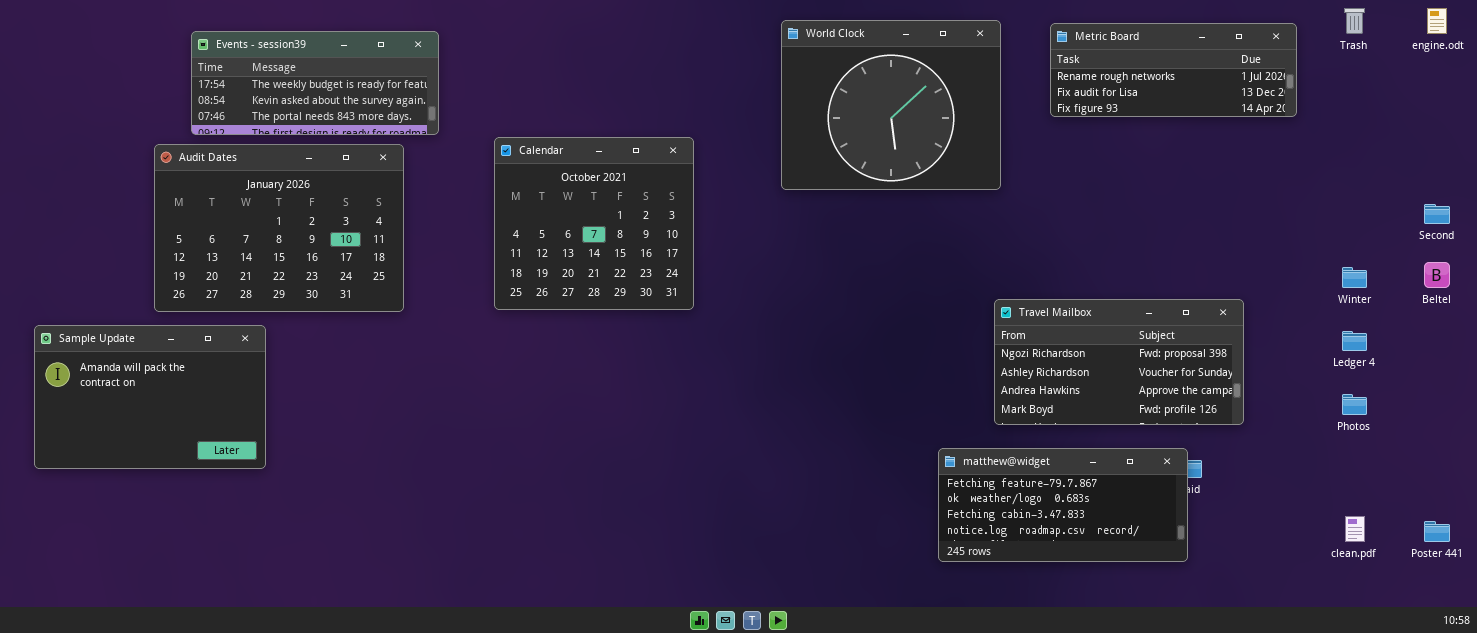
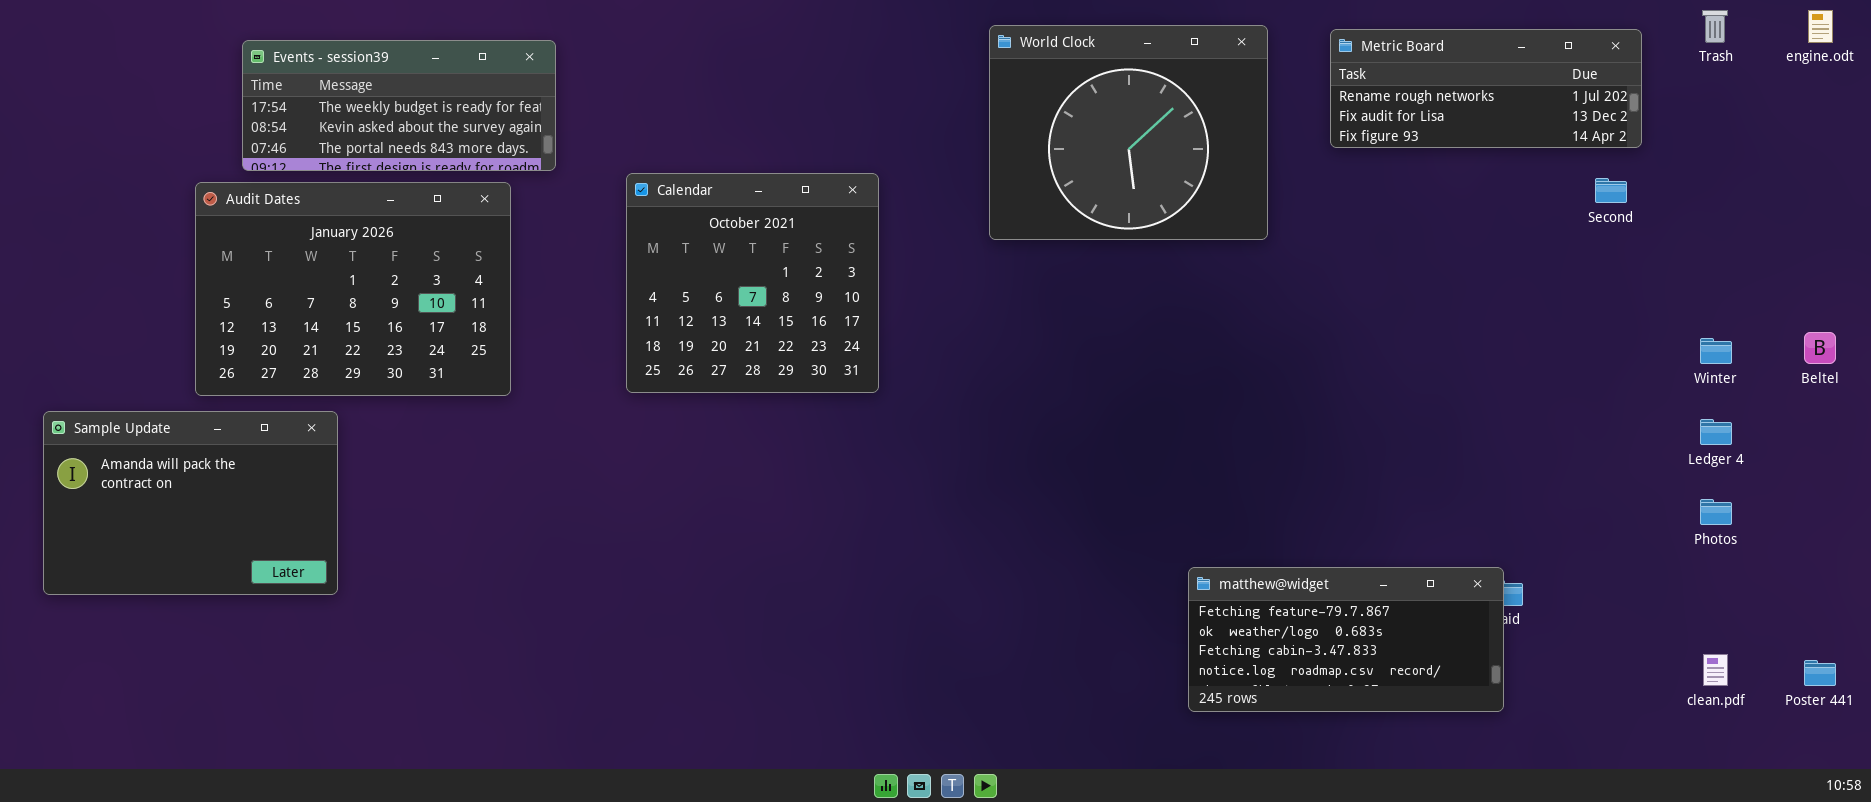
Second: [1424,204,1450,224] -> [1595,178,1627,203], moved
Travel Mailbox: [994,299,1244,425] -> none, closed

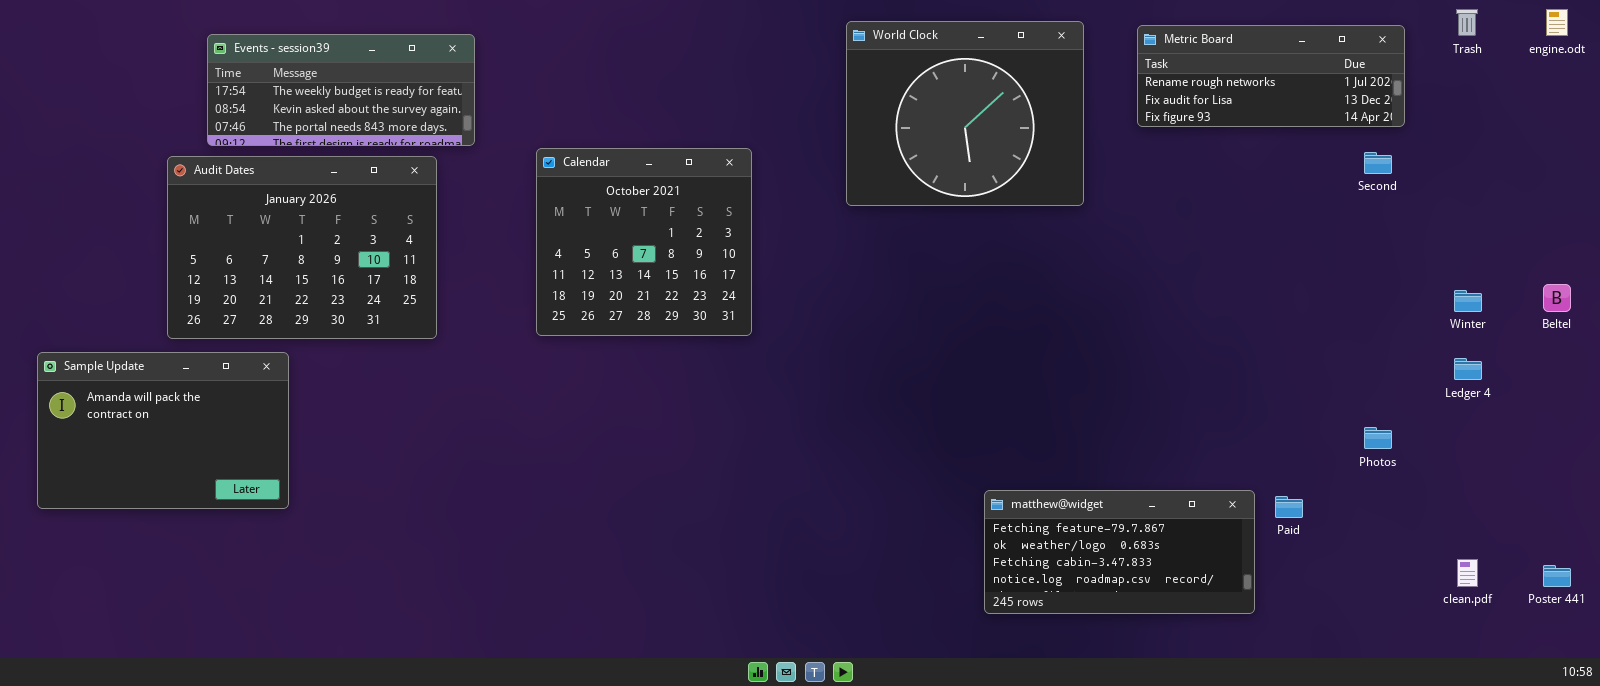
Photos: [1700,499,1732,525] -> [1364,427,1392,449], moved
matthew@widget: [1188,567,1504,712] -> [984,490,1255,614], moved

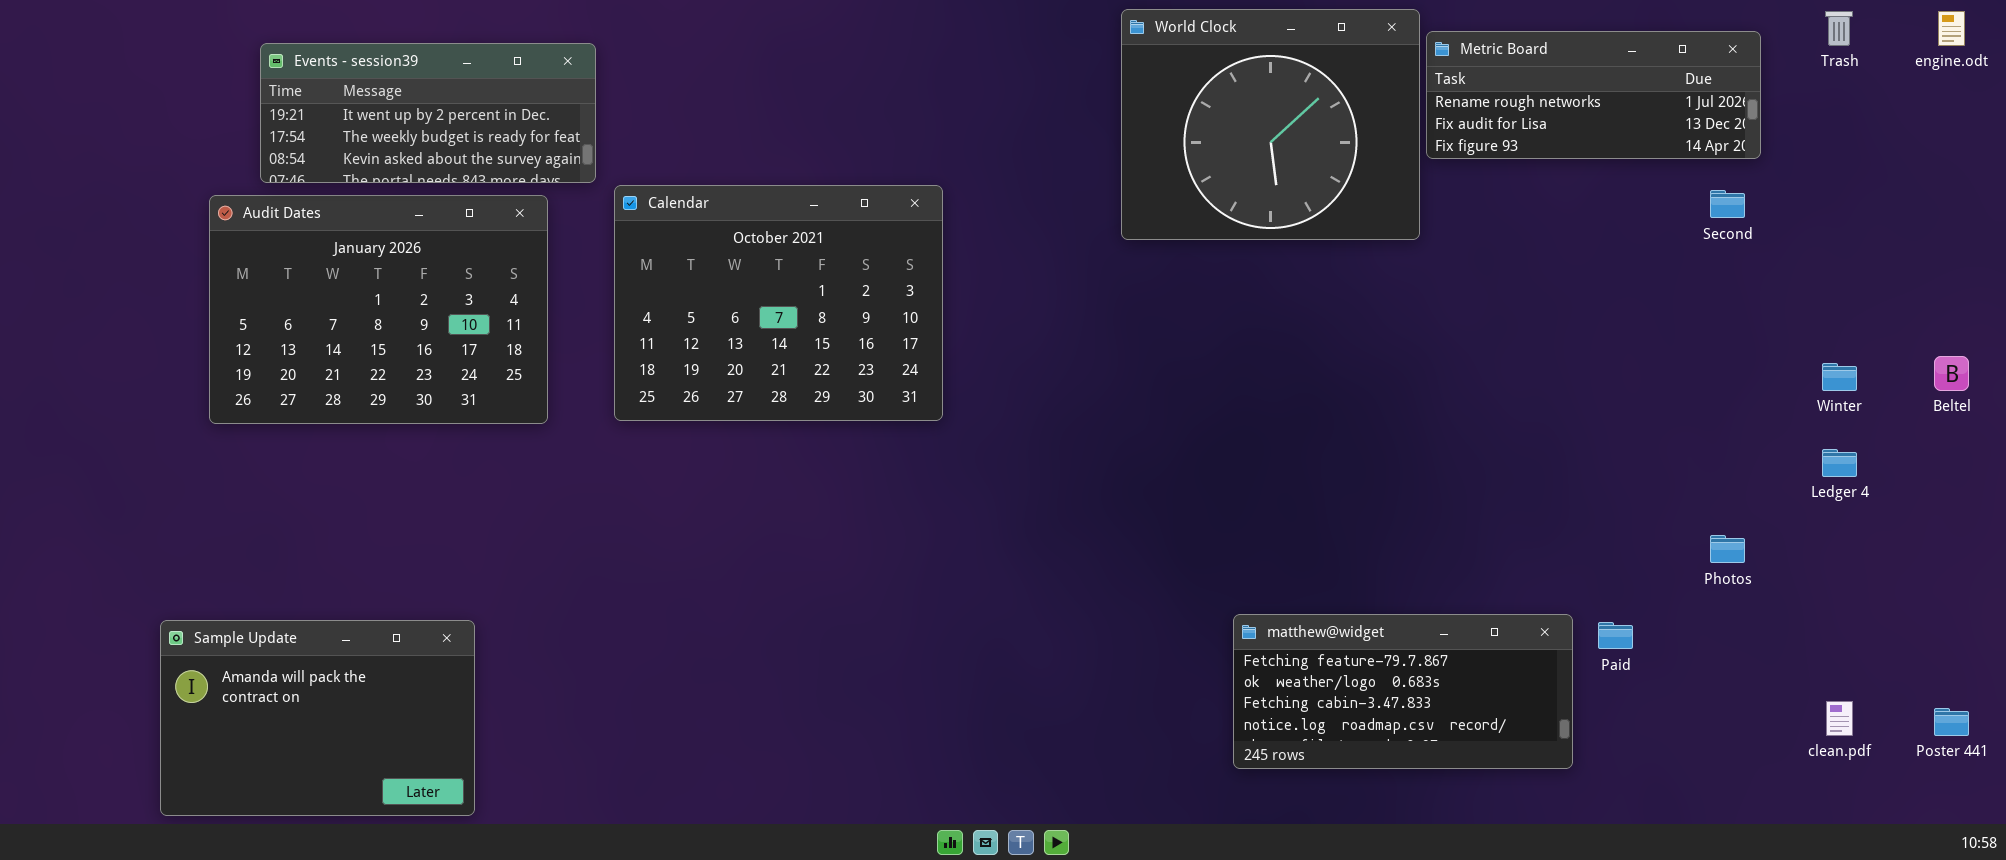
World Clock: [846,21,1084,206] -> [1121,9,1420,240], moved
Events - session39: [207,34,475,146] -> [260,43,596,183], scrolled up 1 row
Calendar: [536,148,752,336] -> [614,185,943,421], resized
Sample Update: [37,352,289,509] -> [160,620,475,816], moved

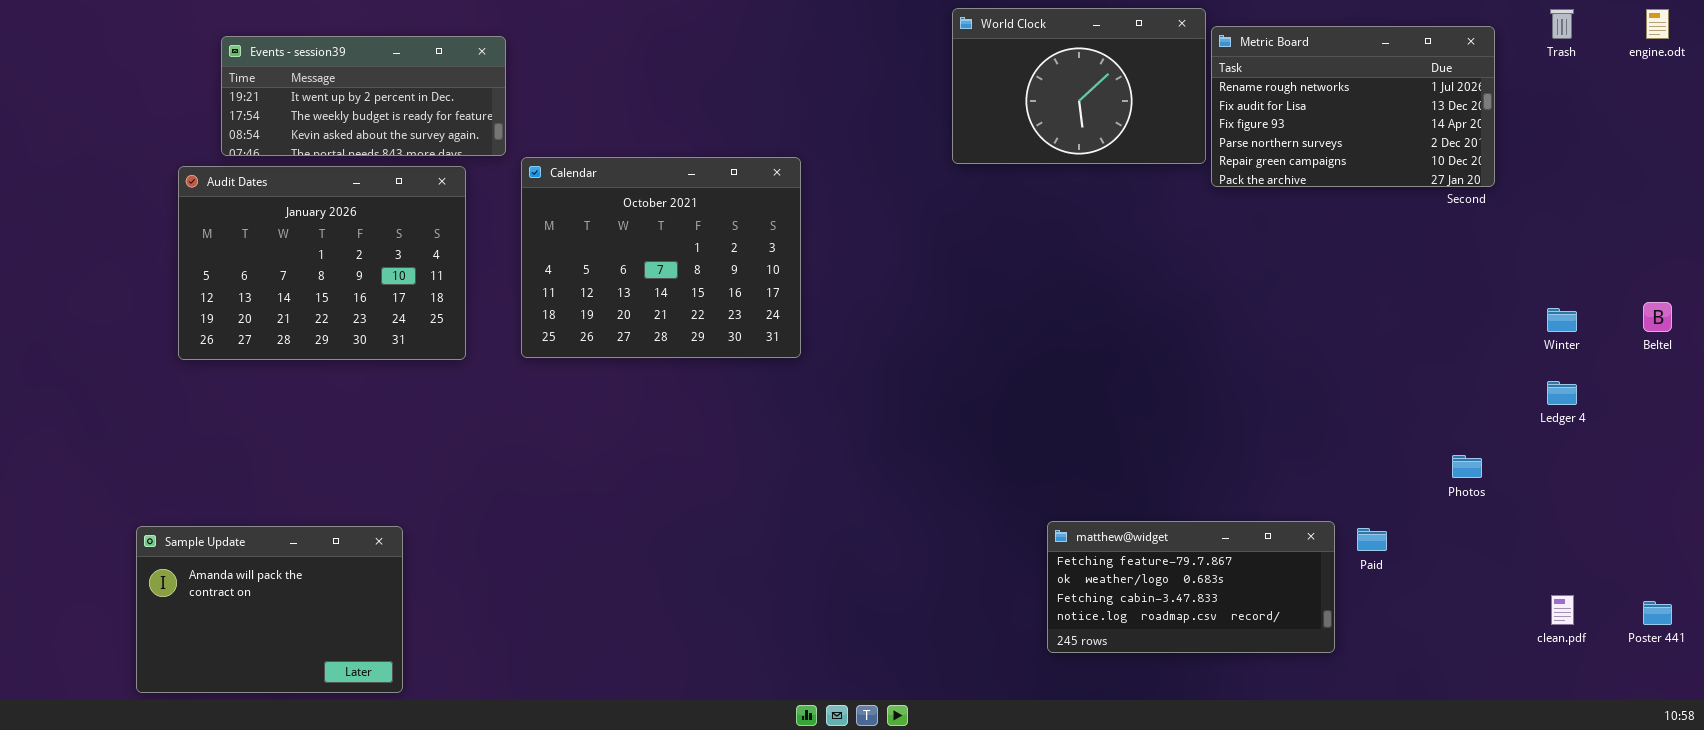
World Clock: [1121,9,1420,240] -> [952,8,1206,164], resized
Metric Board: [1426,31,1761,159] -> [1211,26,1495,187], resized

